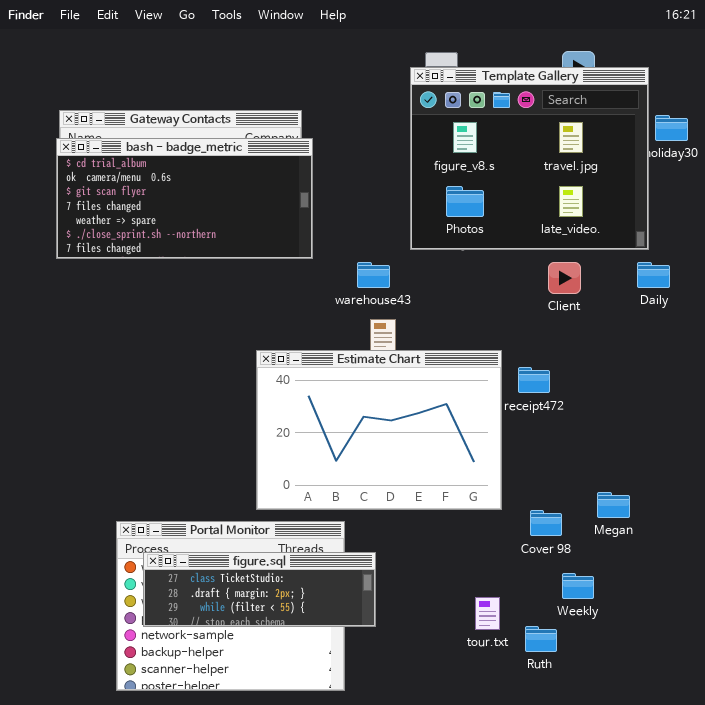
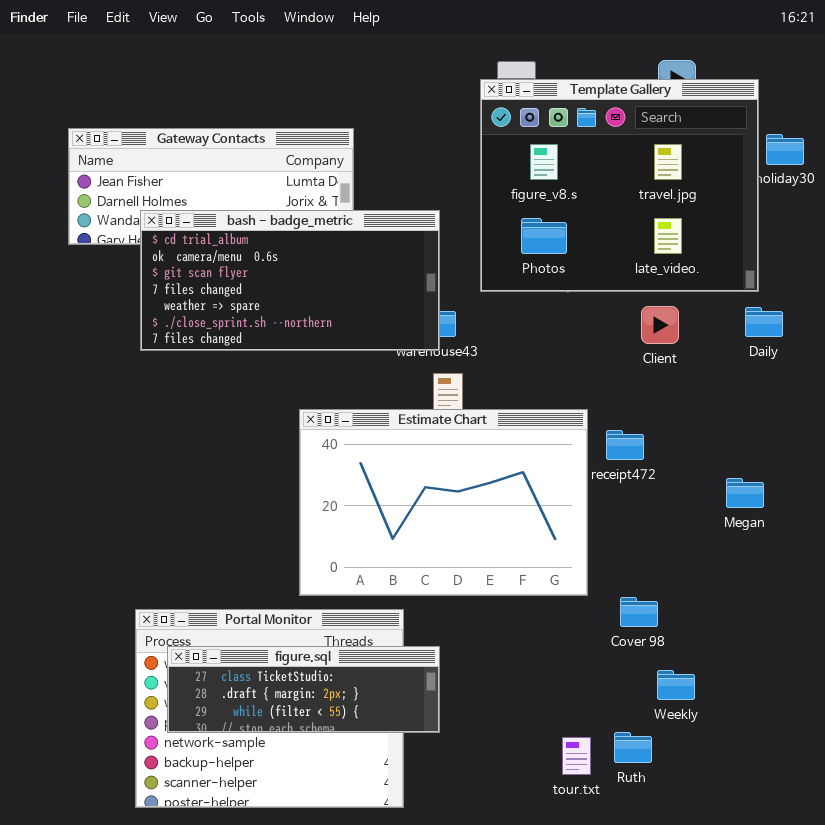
bash - badge_metric: [56,138,313,259] -> [140,210,440,351], moved
Megan: [597,492,630,518] -> [726,478,764,508], moved
tour.txt: [475,597,500,630] -> [562,737,591,775], moved

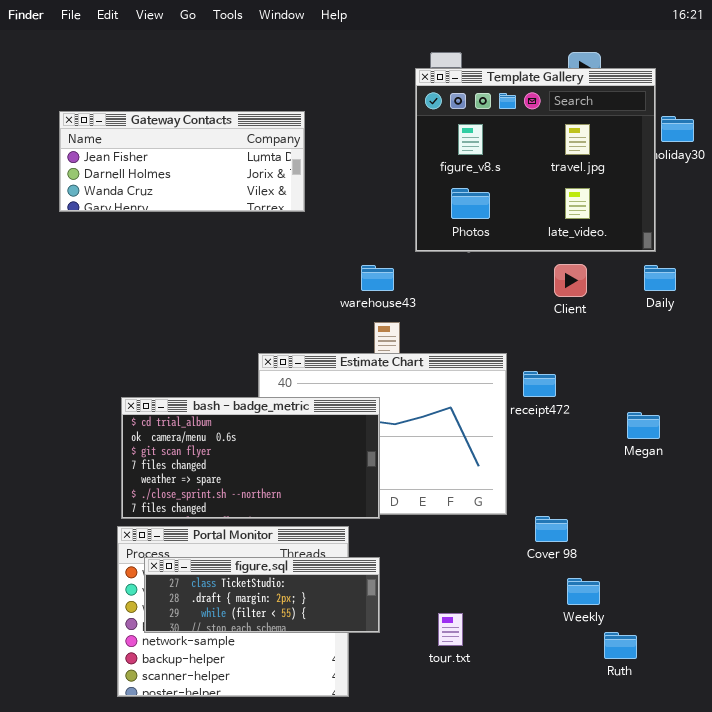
bash - badge_metric: [140,210,440,351] -> [121,397,380,519], moved
Ruth: [614,732,652,763] -> [604,632,637,659], moved
tour.txt: [562,737,591,775] -> [438,613,463,646], moved

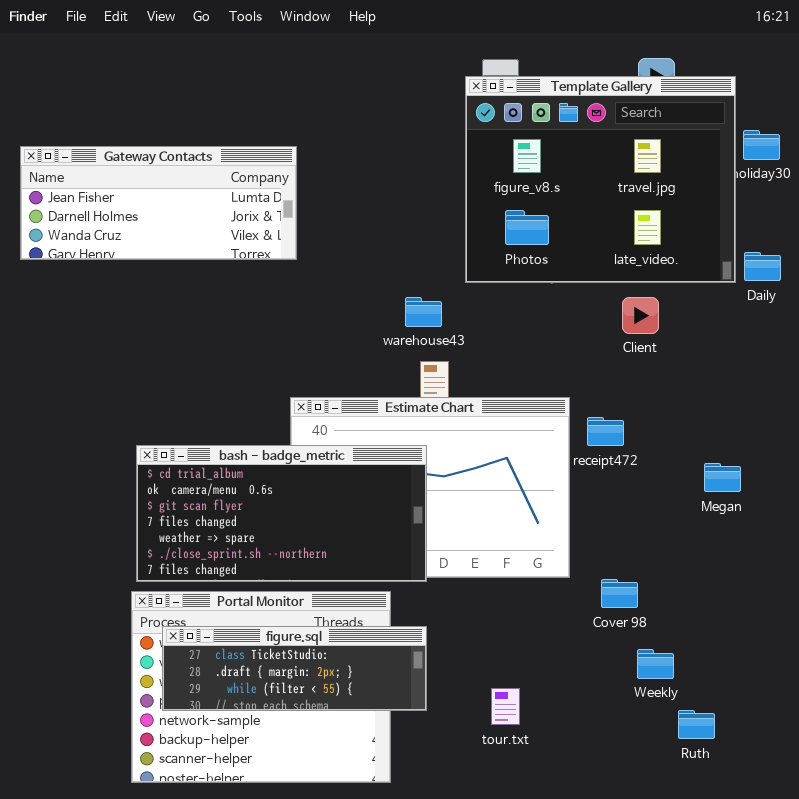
Gateway Contacts: [59,111,305,212] -> [20,146,297,260], moved
Daily: [644,265,676,291] -> [744,252,781,281], moved

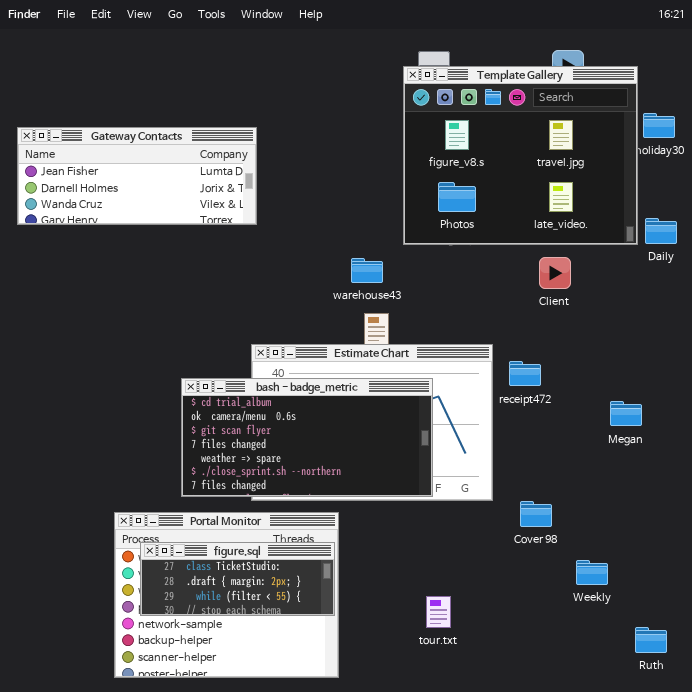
bash - badge_metric: [136,445,427,582] -> [181,378,433,497], moved
figure.sql: [162,626,427,711] -> [140,542,335,616], resized
Weekly: [637,649,674,679] -> [576,560,608,585], moved
Ruth: [678,710,715,739] -> [635,627,667,653], moved

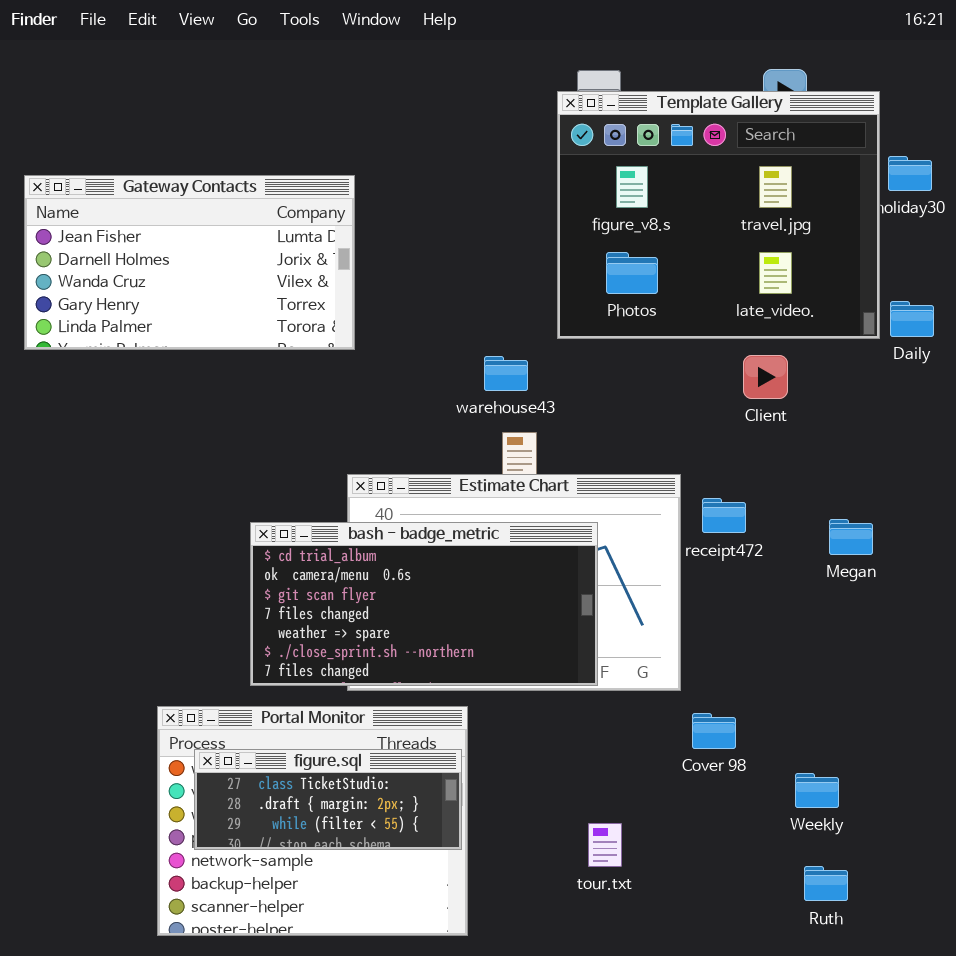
Gateway Contacts: [17,127,257,225] -> [24,175,355,350], resized
Megan: [610,401,642,426] -> [829,519,873,555], moved
Cover 98: [520,501,552,527] -> [692,713,736,749], moved
Ruth: [635,627,667,653] -> [804,866,848,901], moved

